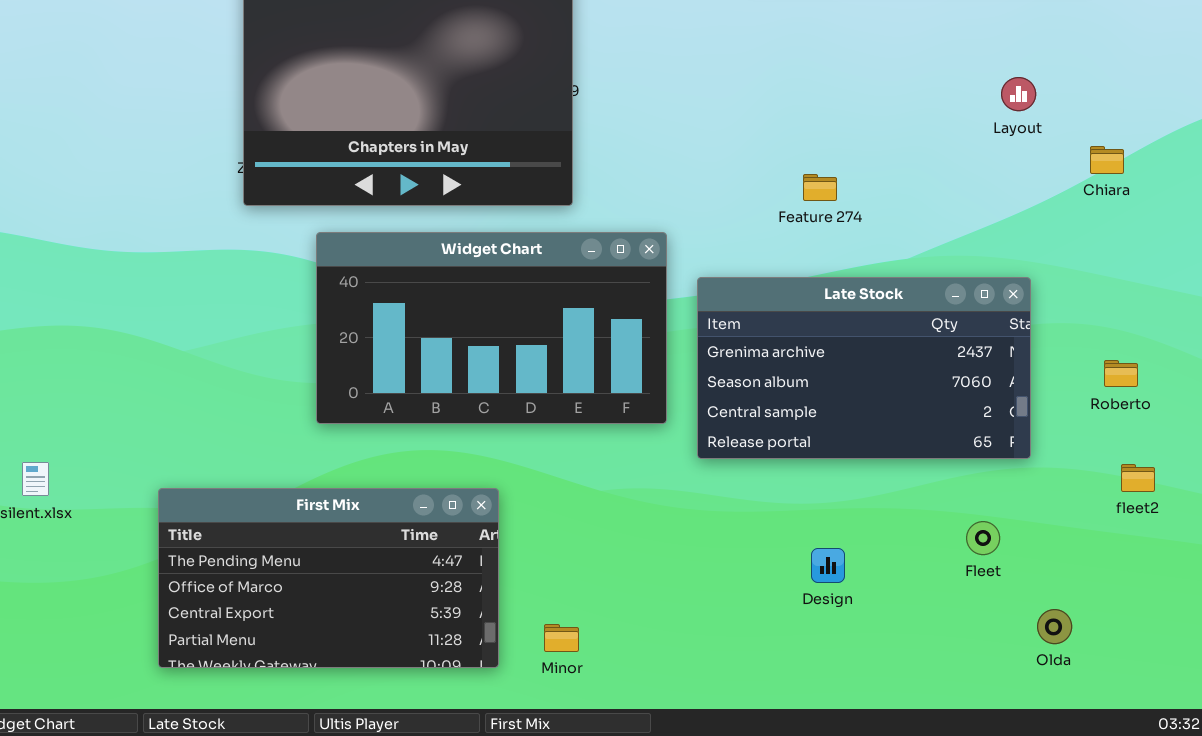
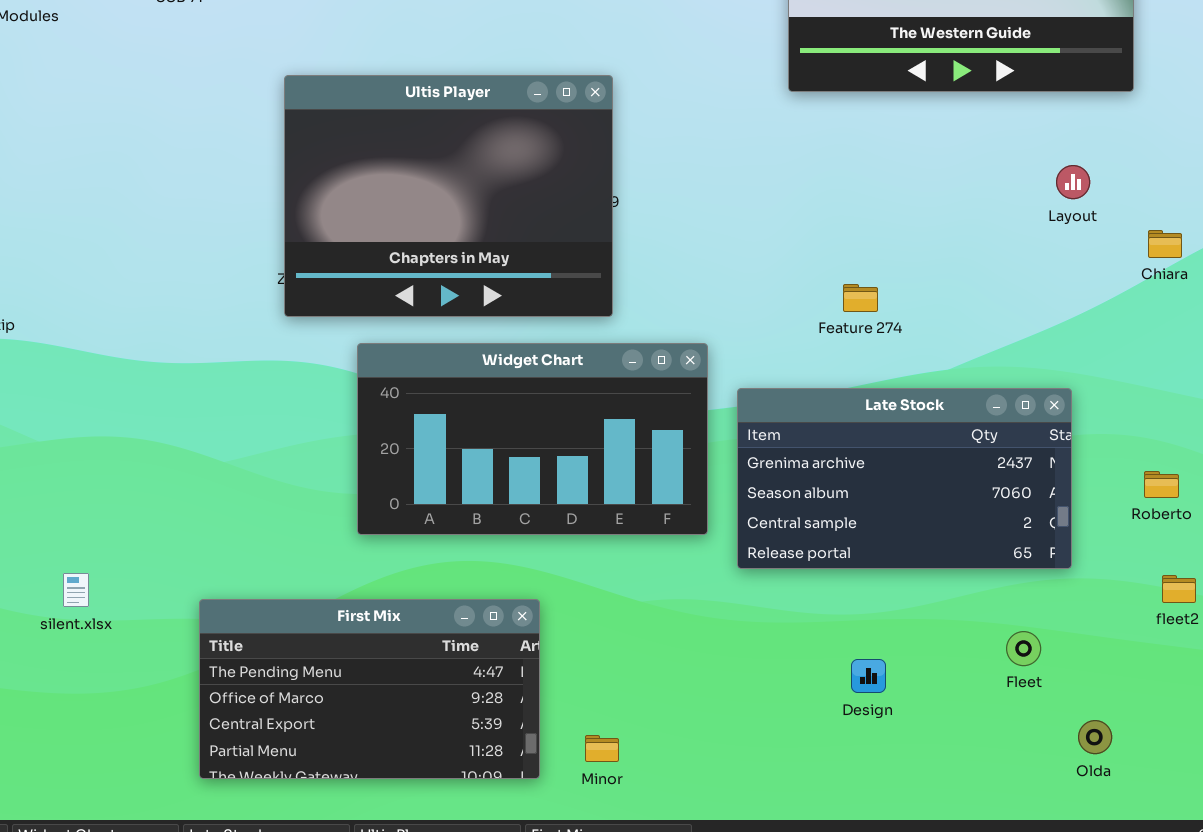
Layout: [1001,77,1036,111] -> [1056,165,1090,199], moved
Chiara: [1090,146,1124,174] -> [1148,230,1182,258], moved

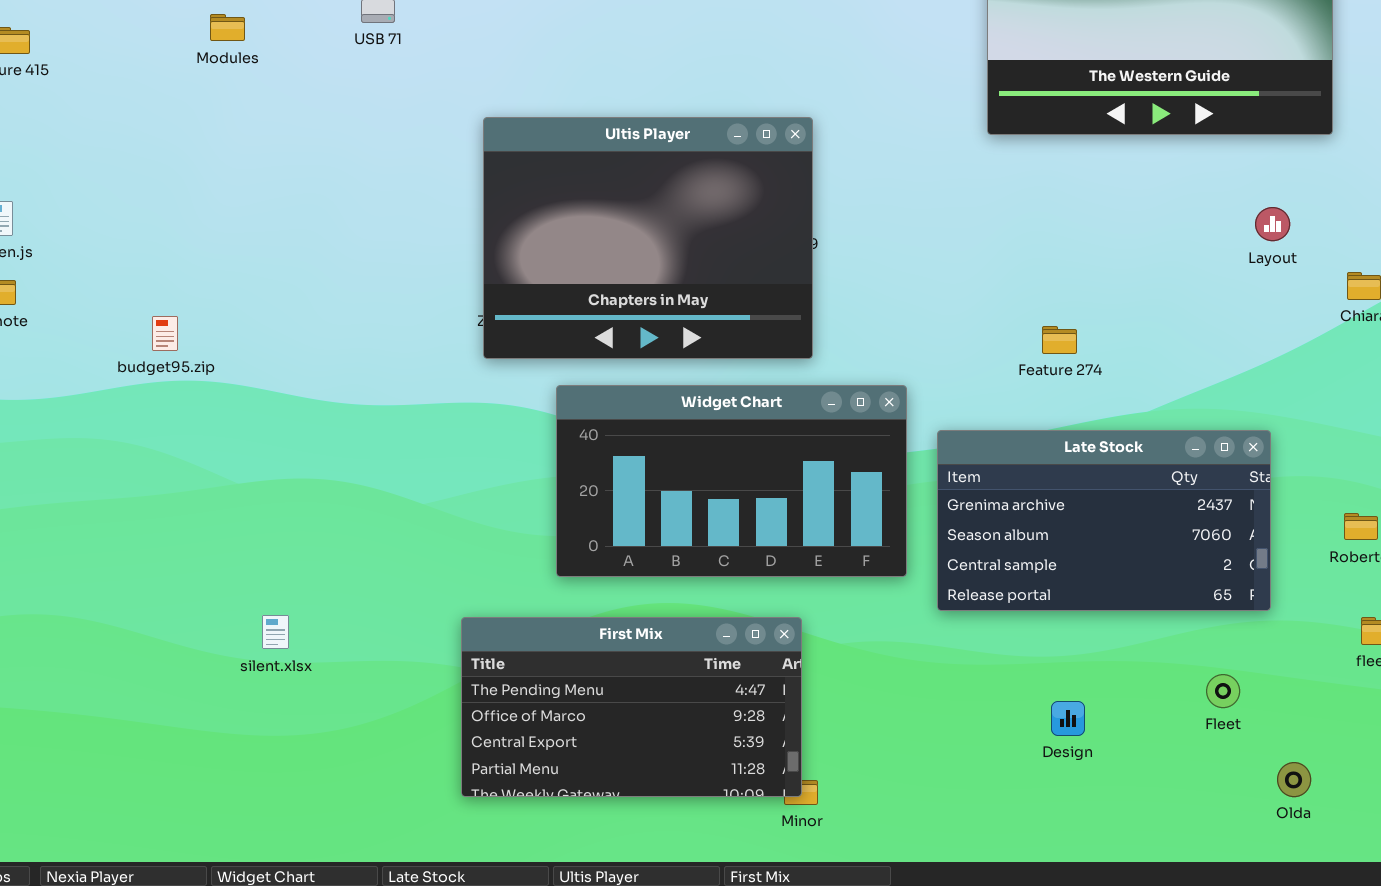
First Mix: [199,599,540,779] -> [461,617,802,797], moved

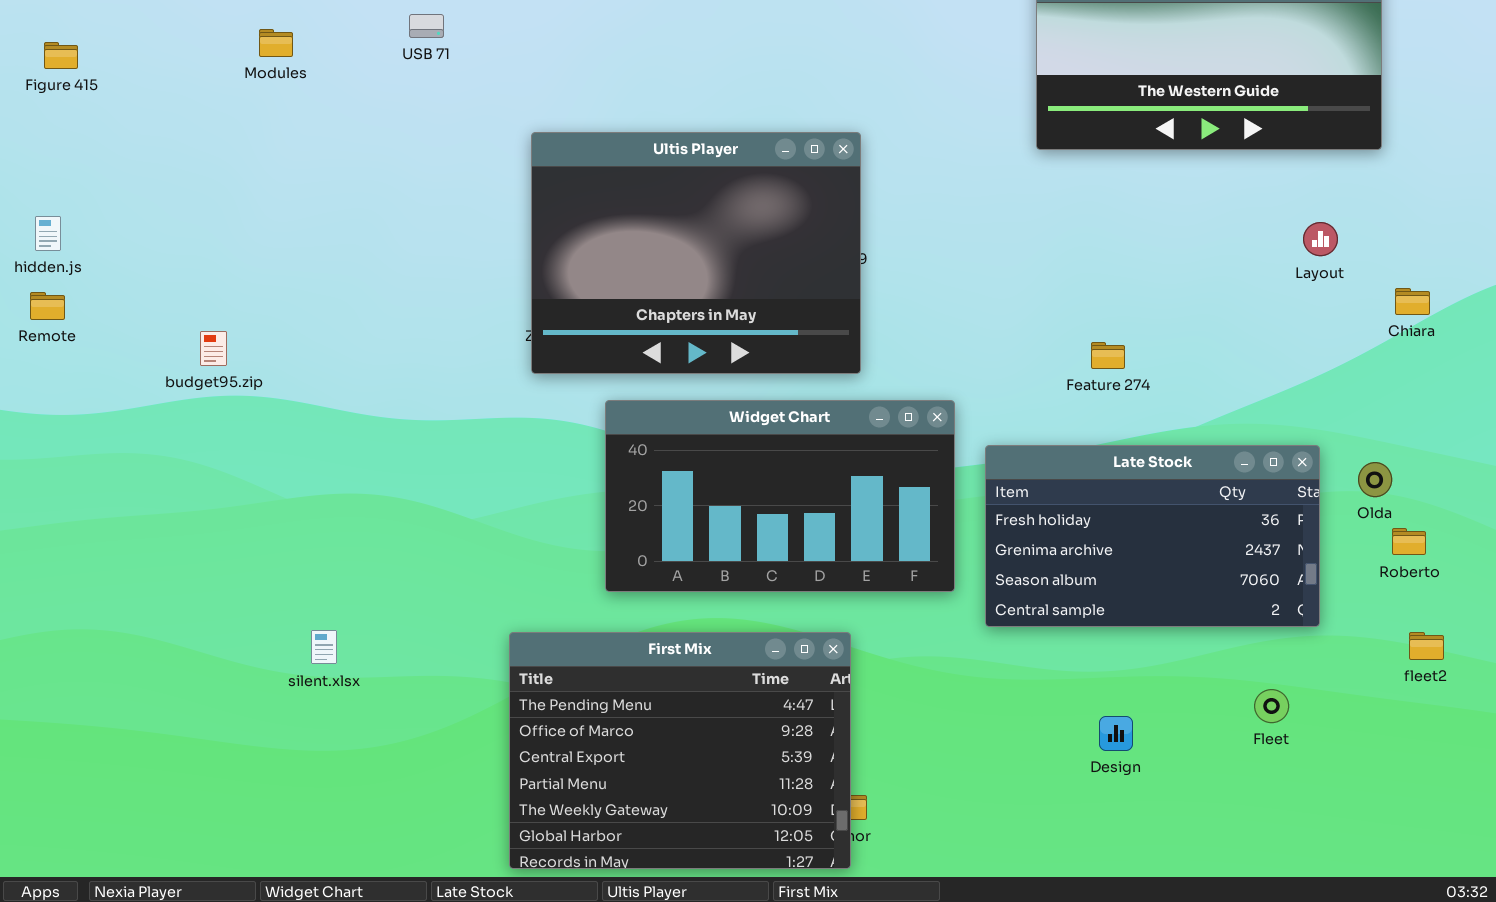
Late Stock: [937,430,1271,611] -> [985,445,1320,627], scrolled up 1 row
First Mix: [461,617,802,797] -> [509,632,851,869], resized
Olda: [1277,762,1311,797] -> [1358,462,1392,497], moved

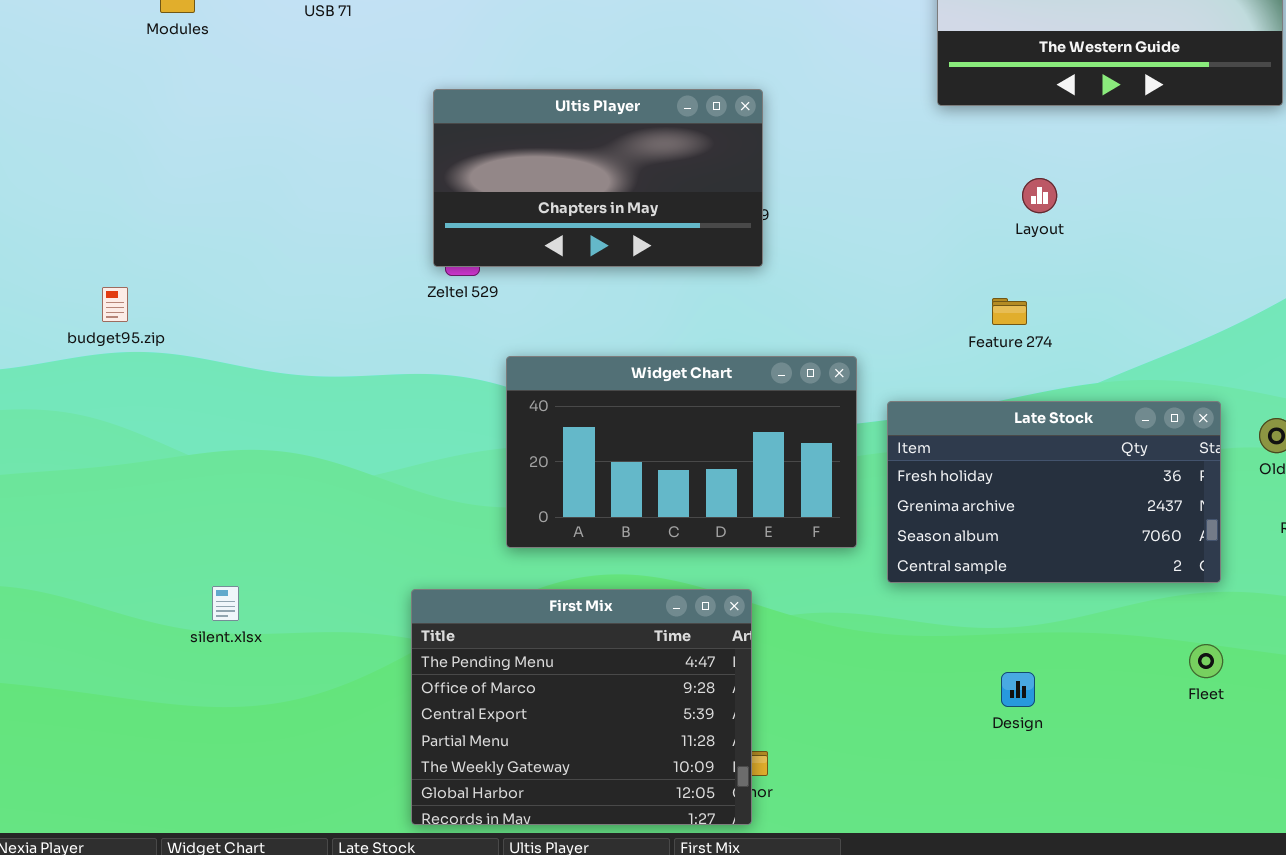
Ultis Player: [531,132,861,374] -> [433,89,763,267], resized
Layout: [1303,222,1338,256] -> [1022,178,1057,213], moved
Fleet: [1254,689,1289,723] -> [1189,644,1223,678], moved

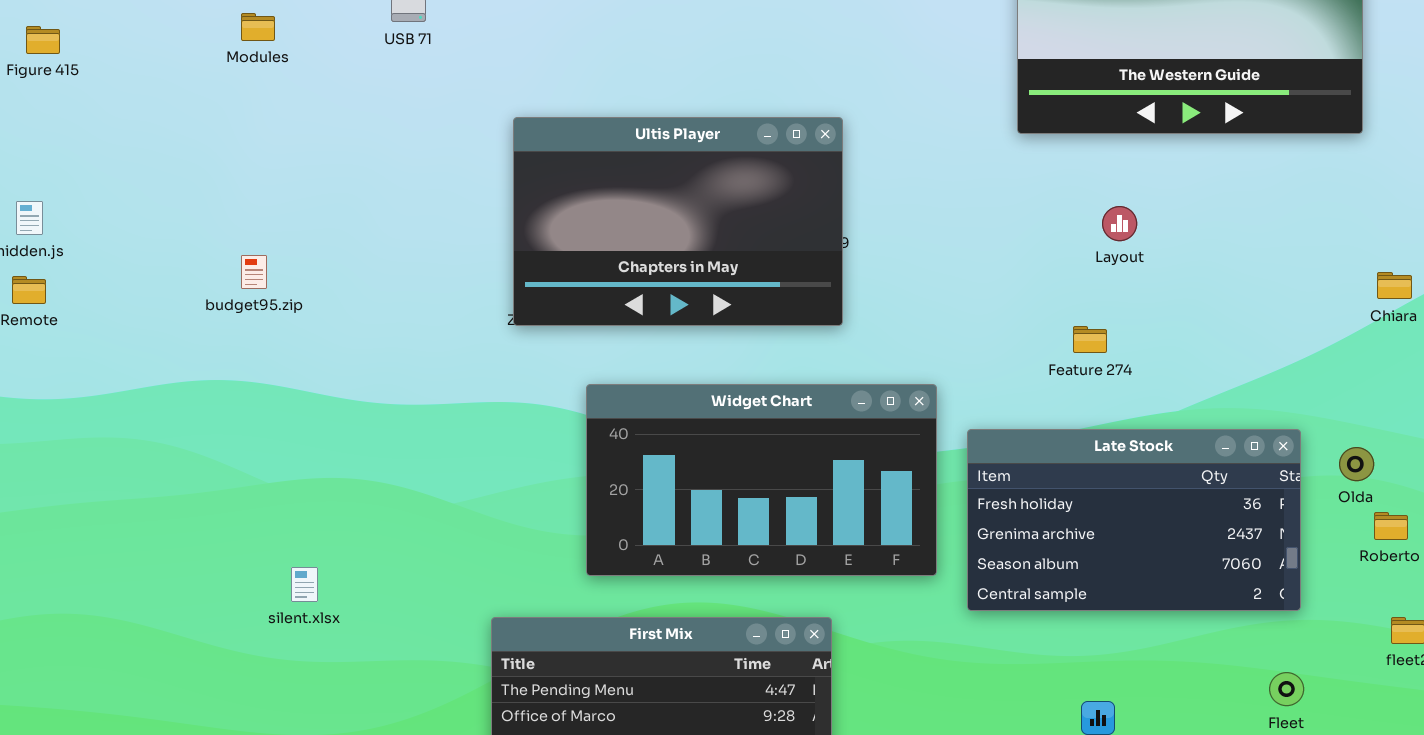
Ultis Player: [433,89,763,267] -> [513,117,843,326], resized
budget95.zip: [102,287,128,322] -> [241,255,267,289], moved
silent.xlsx: [212,586,239,621] -> [291,567,318,602], moved

